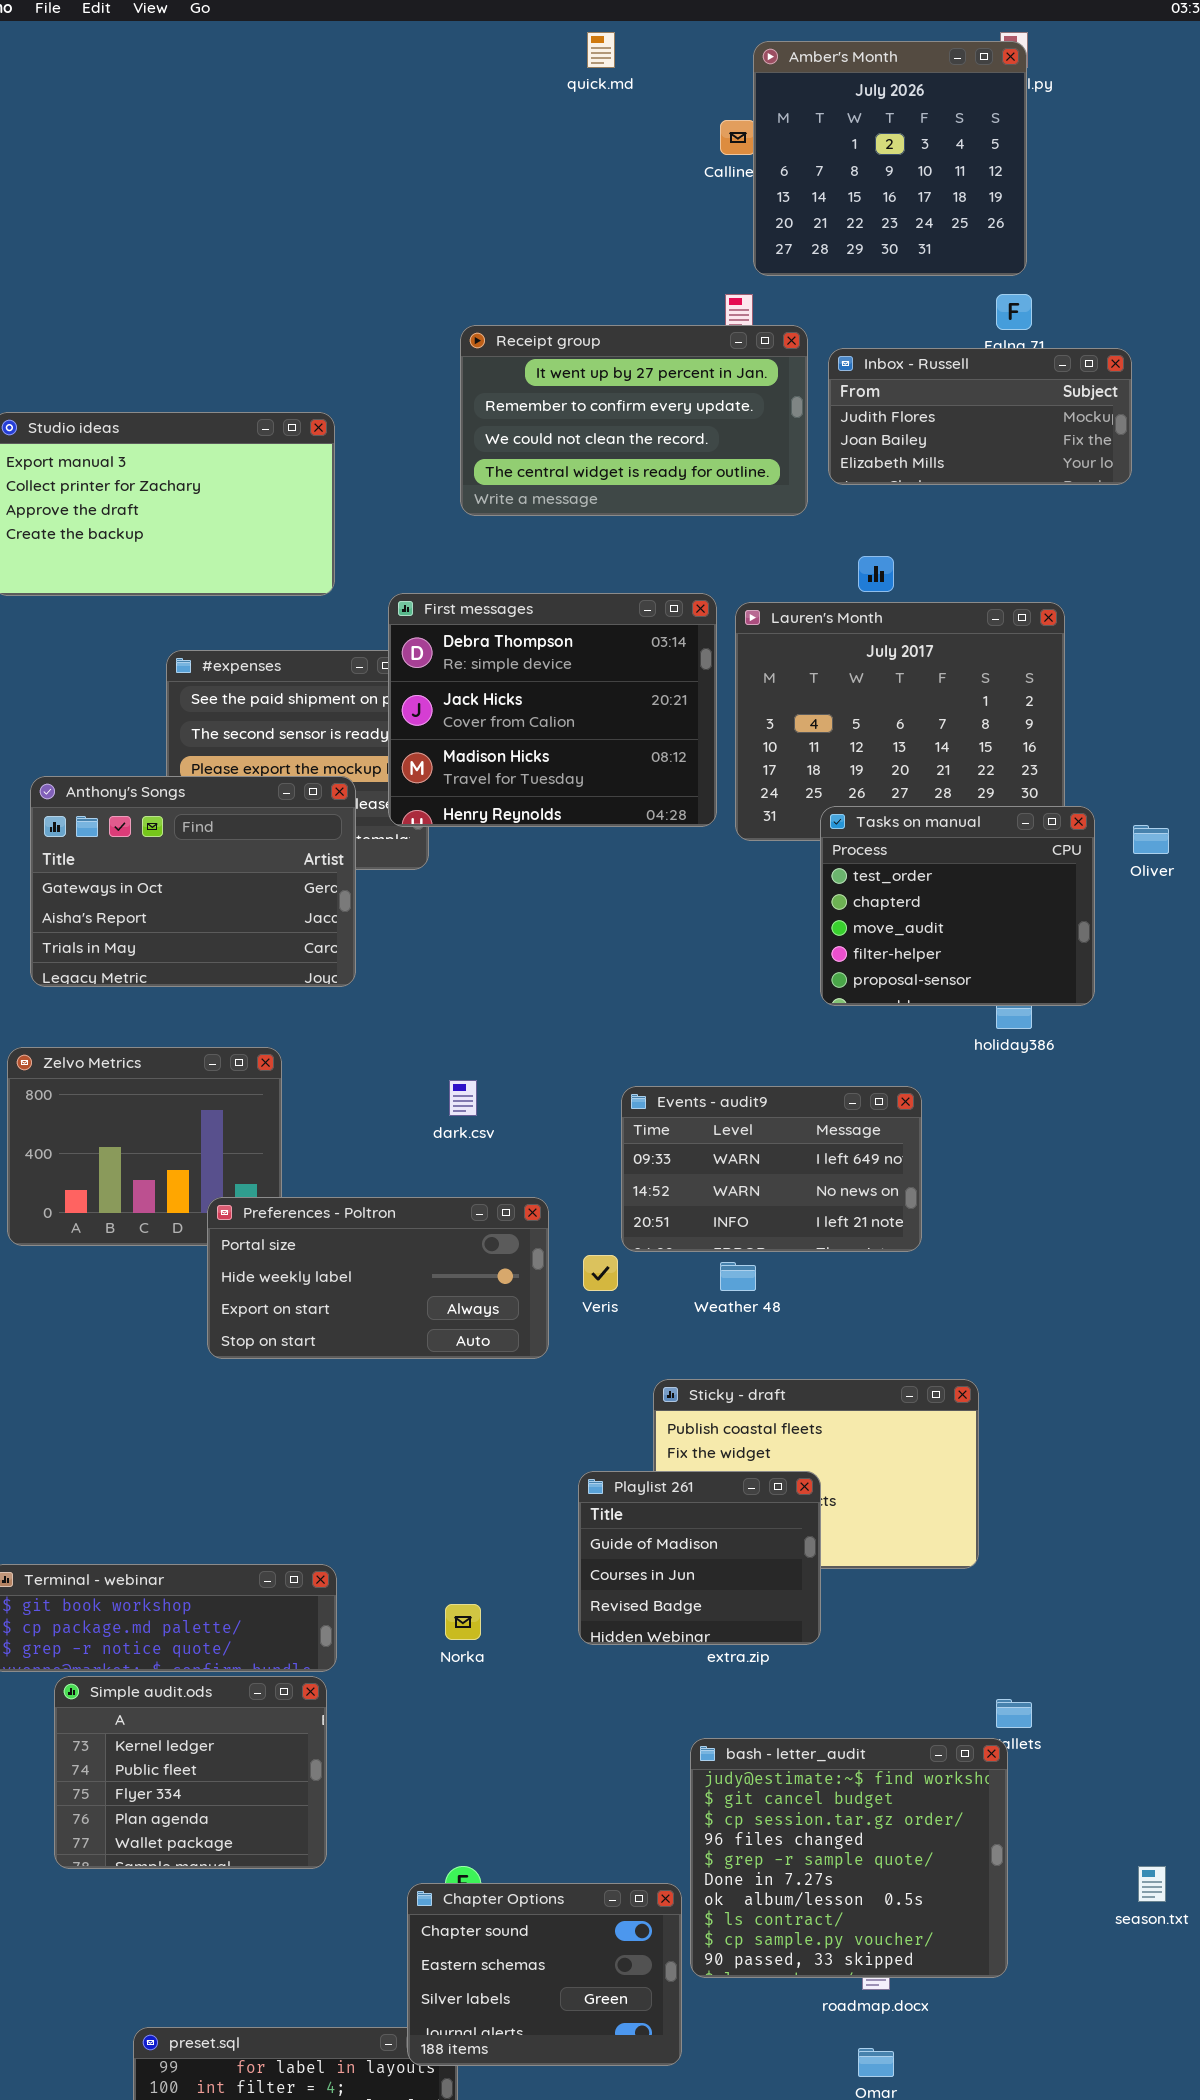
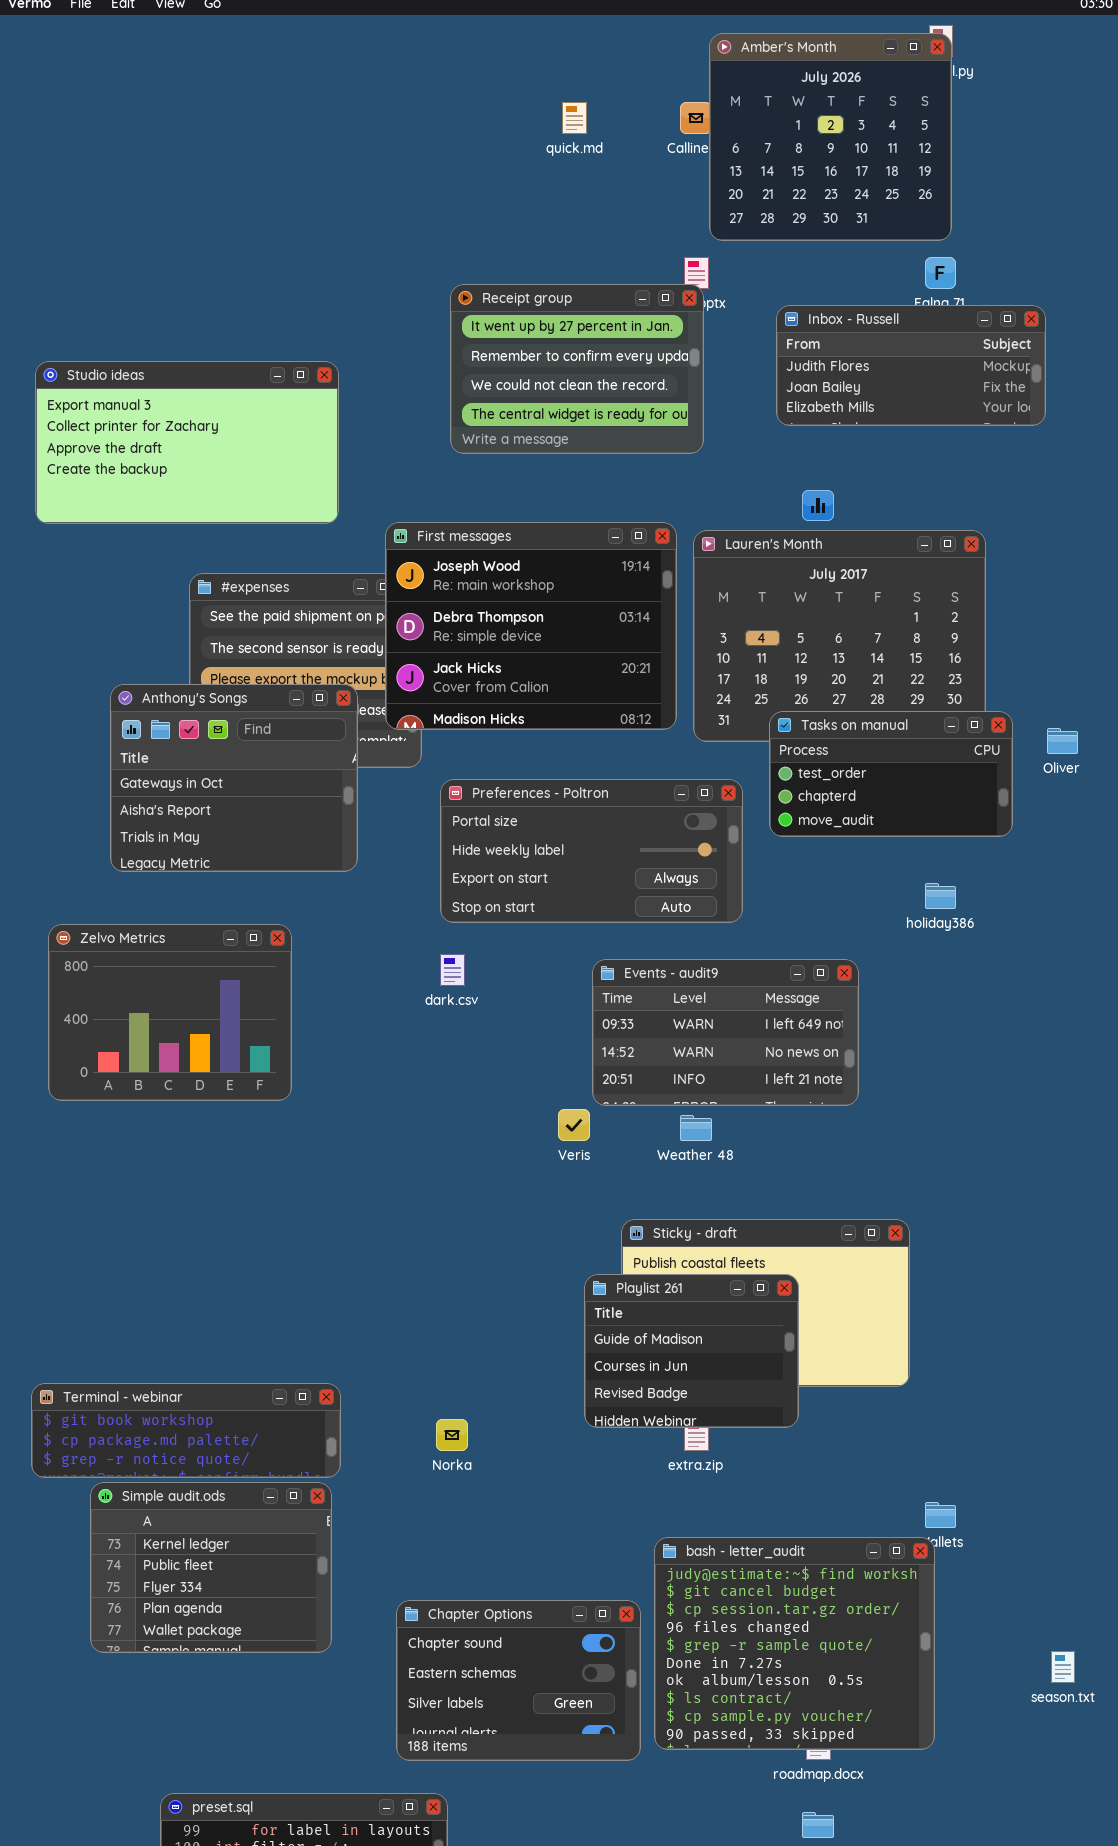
quick.md: [587,32,615,68] -> [562,102,587,134], moved
Receipt group: [460,325,808,516] -> [450,284,704,454], resized
First messages: [388,593,717,827] -> [385,522,677,730], scrolled up 1 row
Anthony's Songs: [30,776,356,987] -> [110,684,358,872], resized
Tasks on manual: [820,806,1095,1006] -> [769,711,1013,837], resized
Preferences - Poltron: [207,1197,549,1359] -> [440,779,743,923], moved
Playlist 261: [578,1471,821,1645] -> [584,1274,799,1428], moved
Chapter Options: [407,1883,682,2066] -> [396,1600,641,1761], moved

